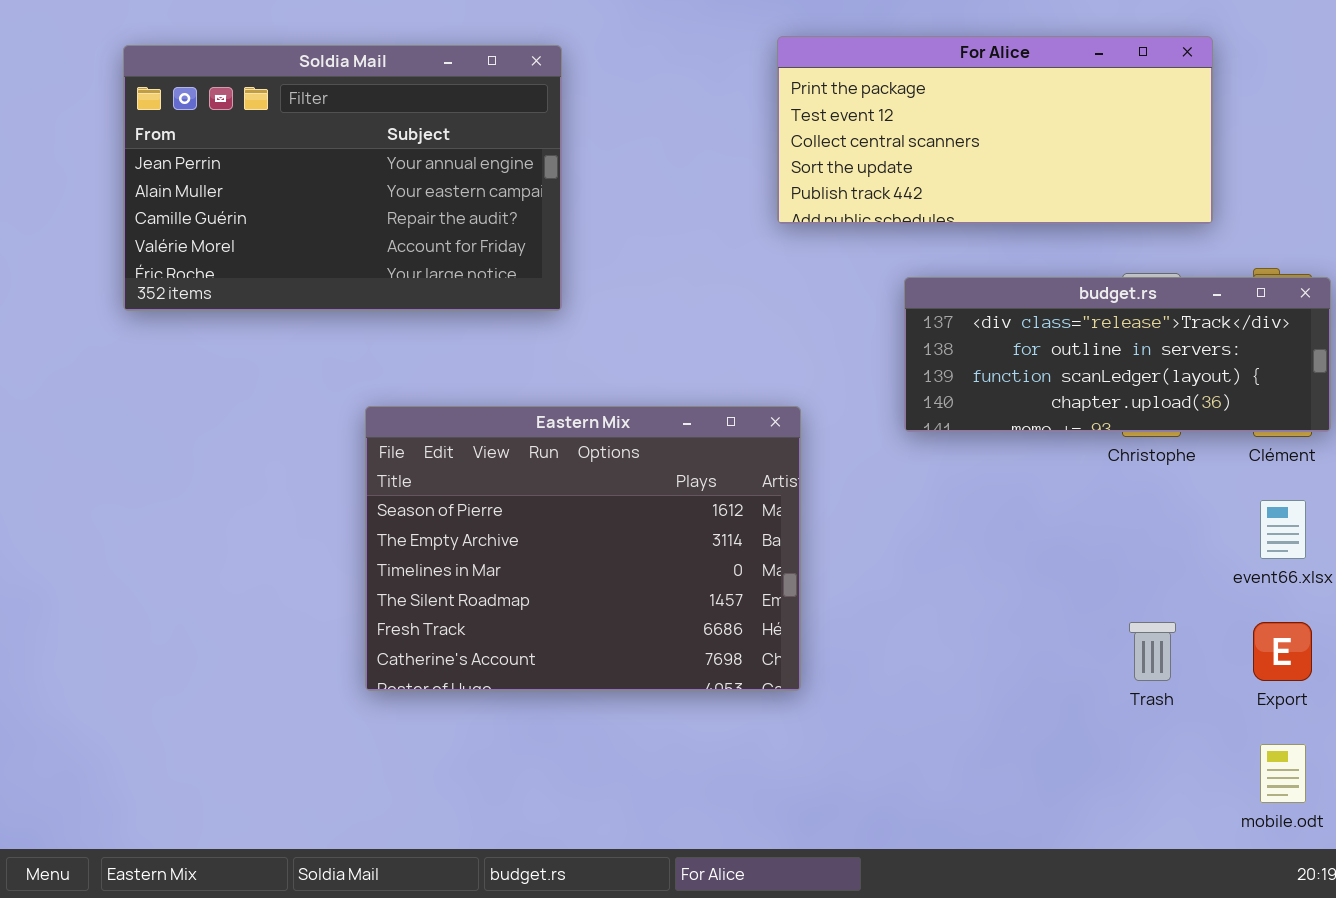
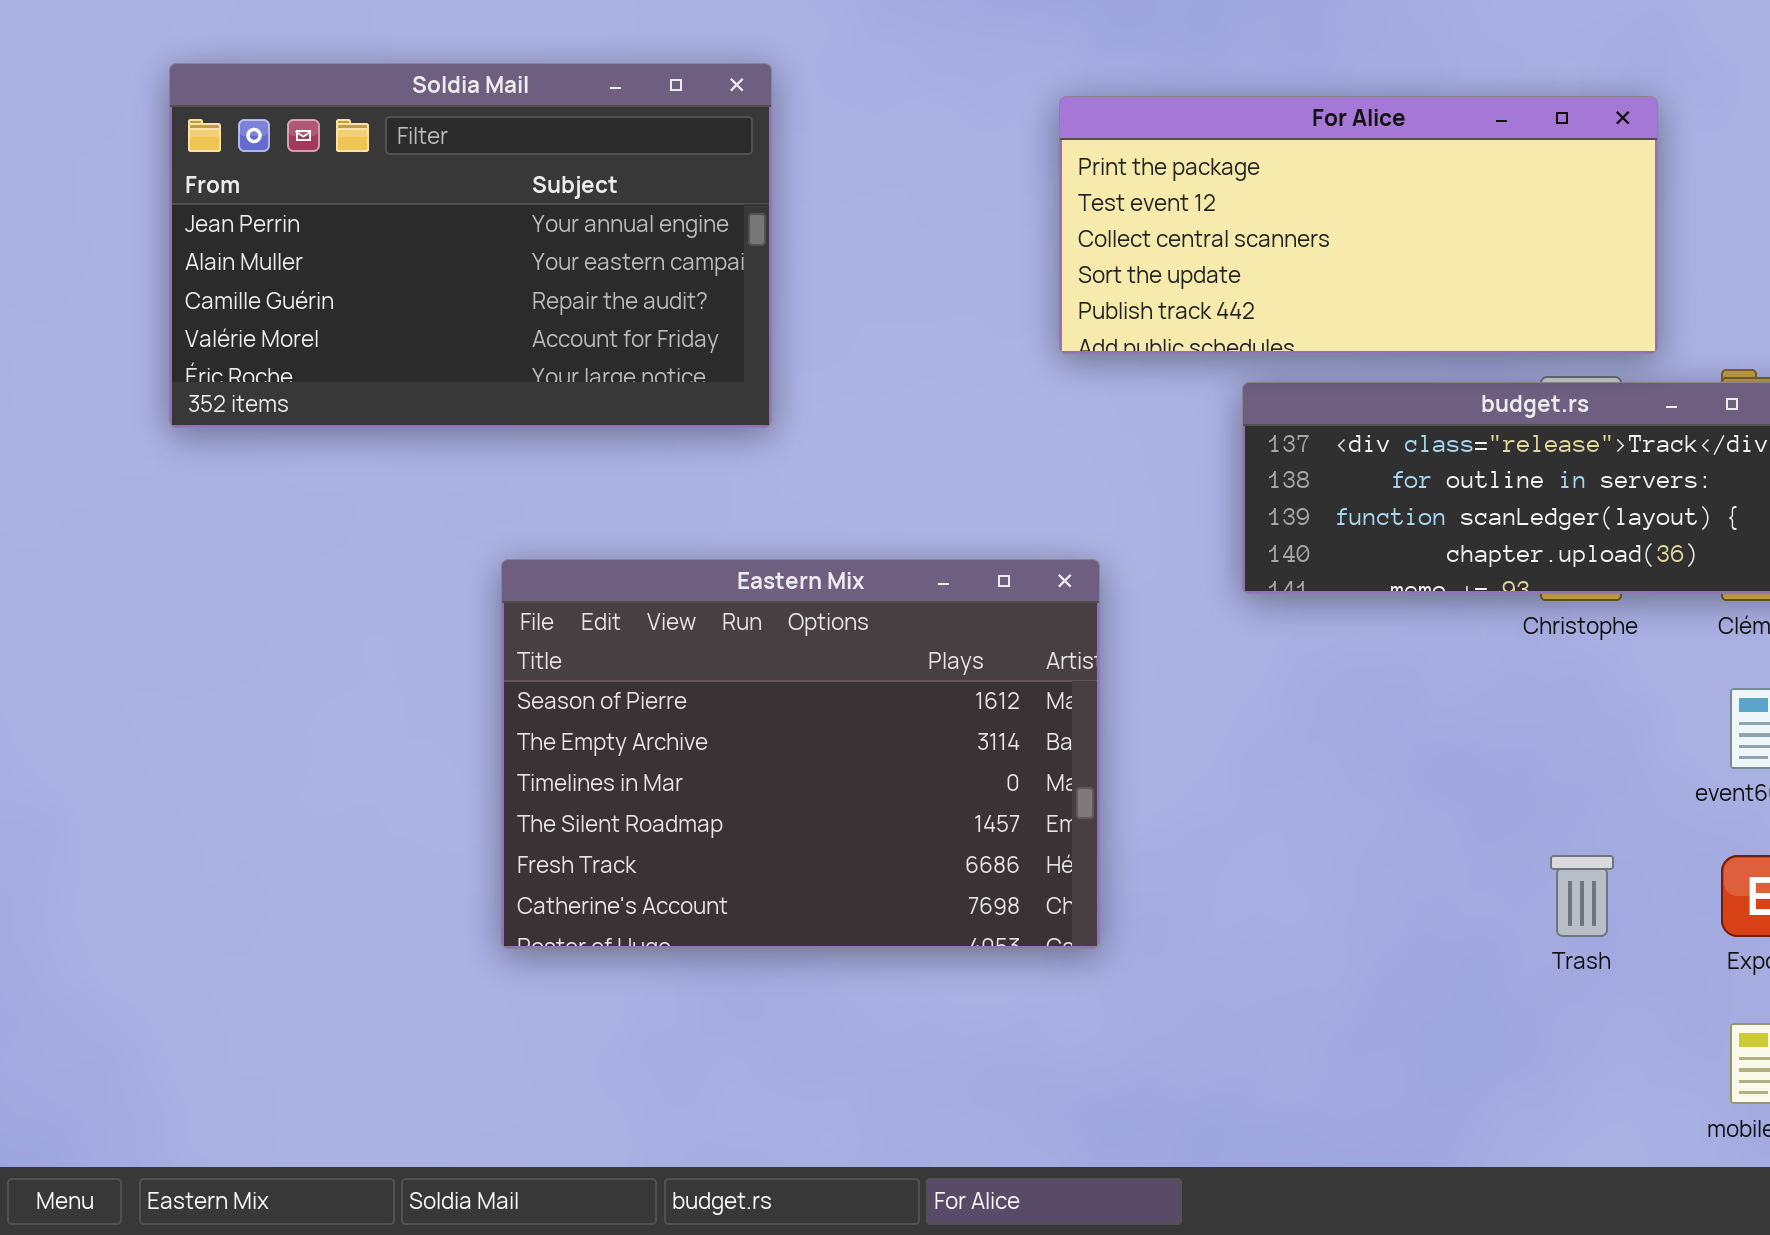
For Alice: [777,36,1213,224] -> [1059,96,1658,354], moved

